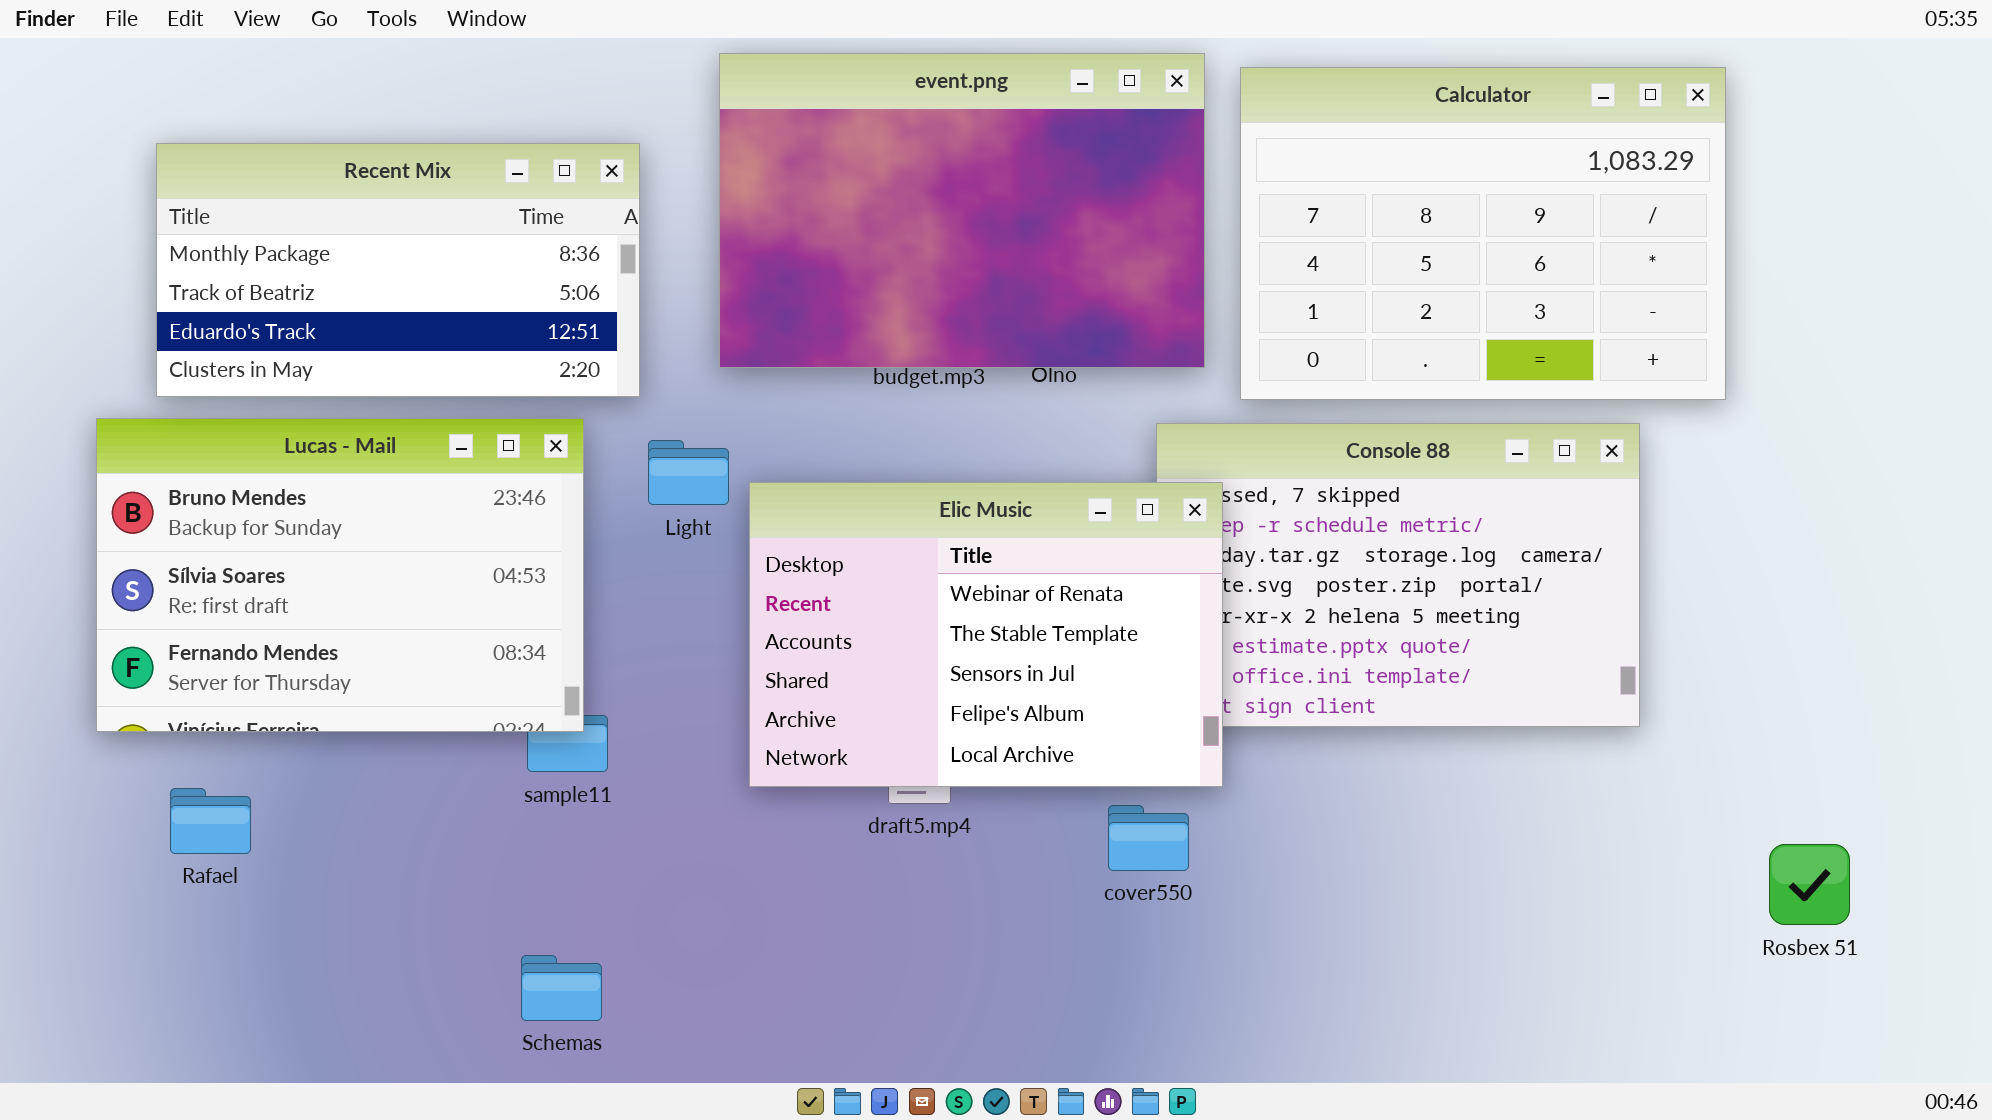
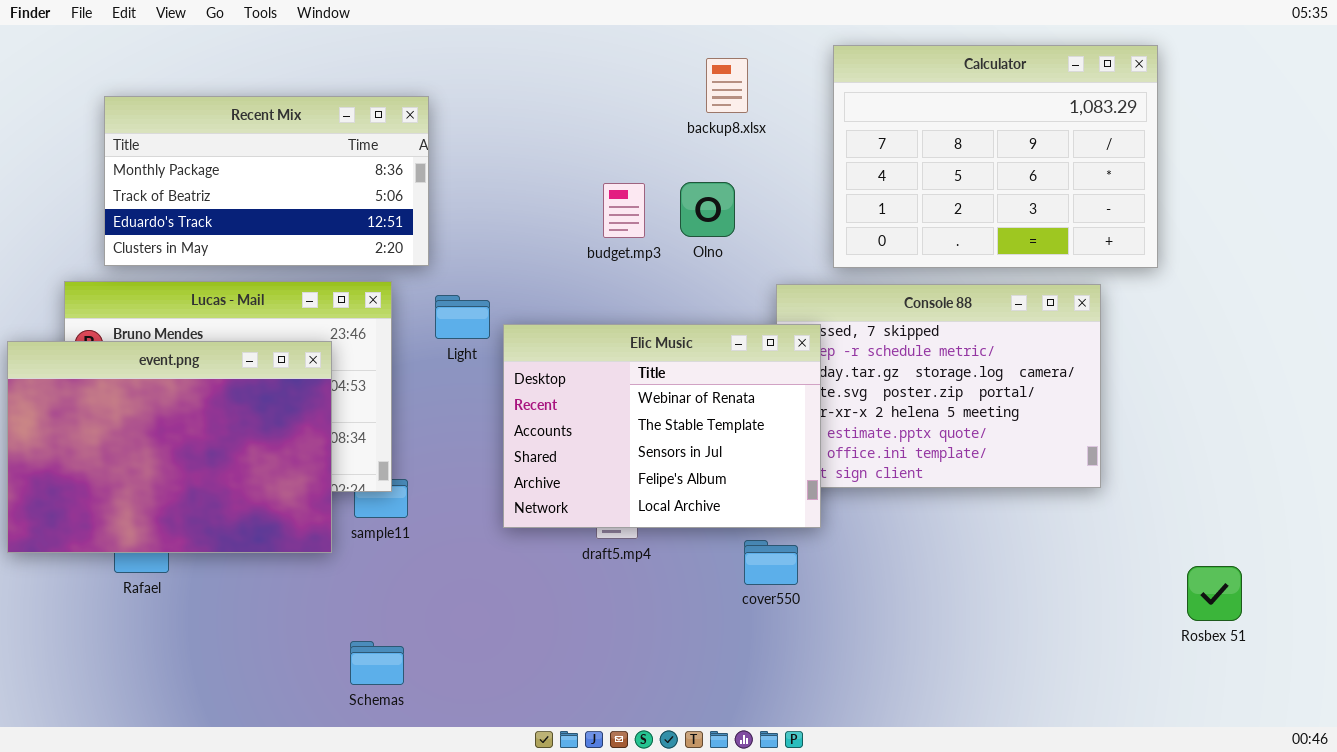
event.png: [719,53,1205,368] -> [7,341,332,553], moved

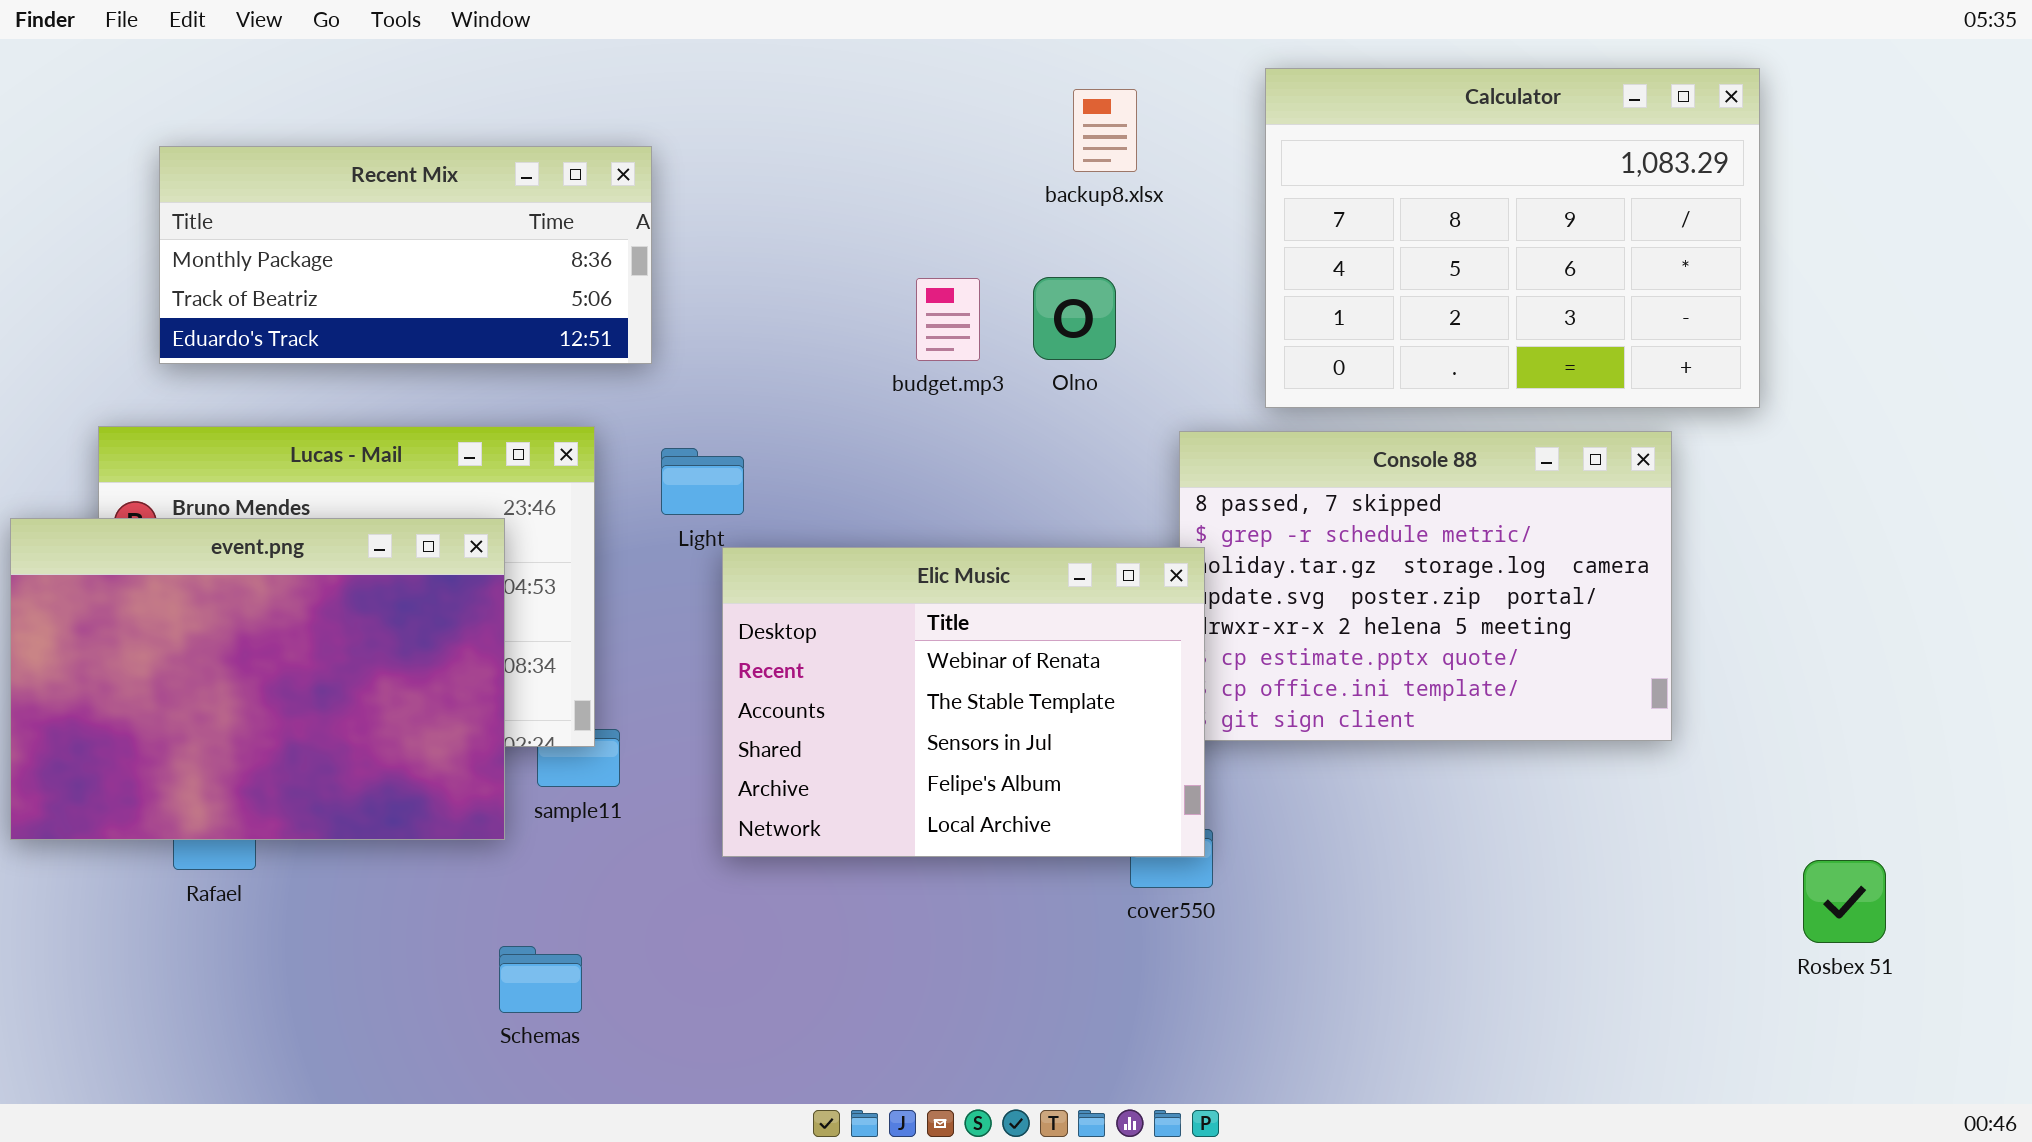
Recent Mix: [104,96,429,266] -> [159,146,652,364], resized
Elic Music: [503,324,821,528] -> [722,547,1205,857], moved
Schemas: [350,641,404,685] -> [499,946,582,1013], moved

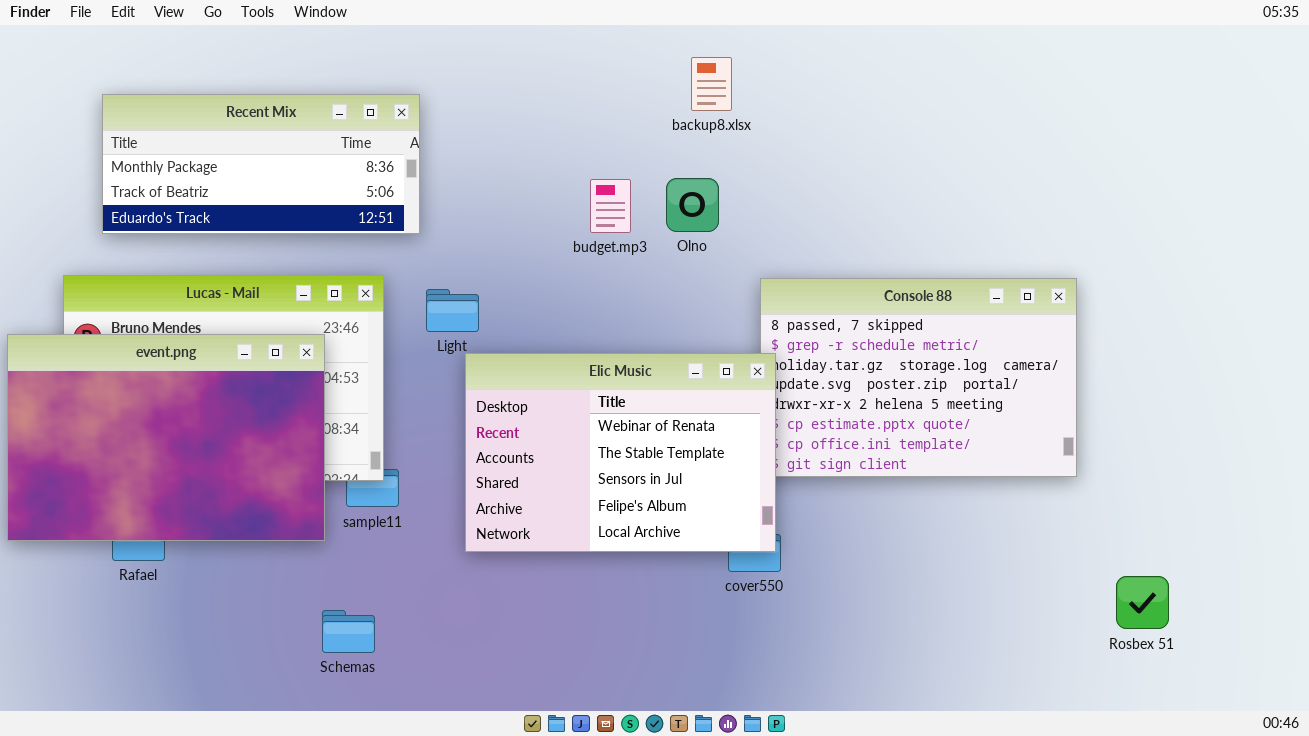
Calculator: [1265,68,1760,408] -> none, closed
Rosbex 51: [1803,860,1886,943] -> [1116,576,1169,629], moved

